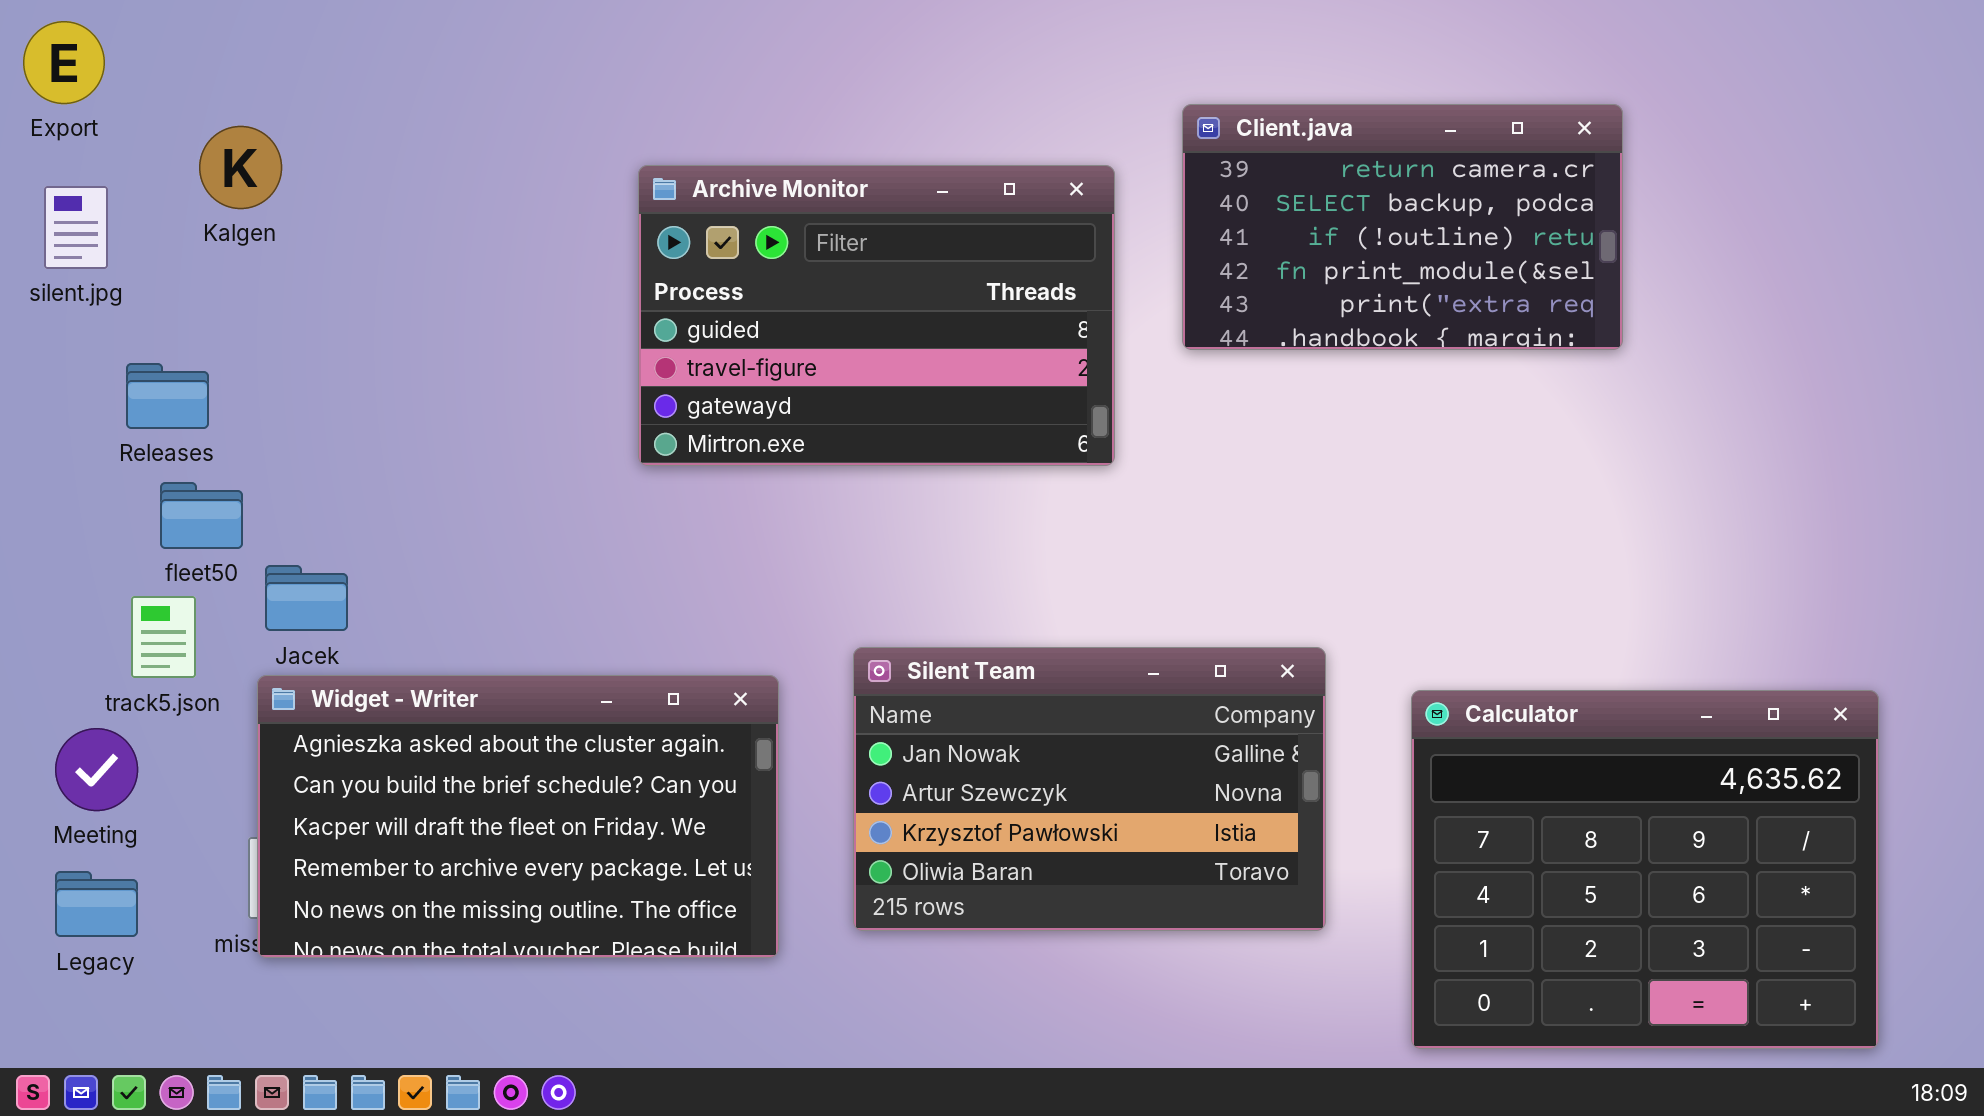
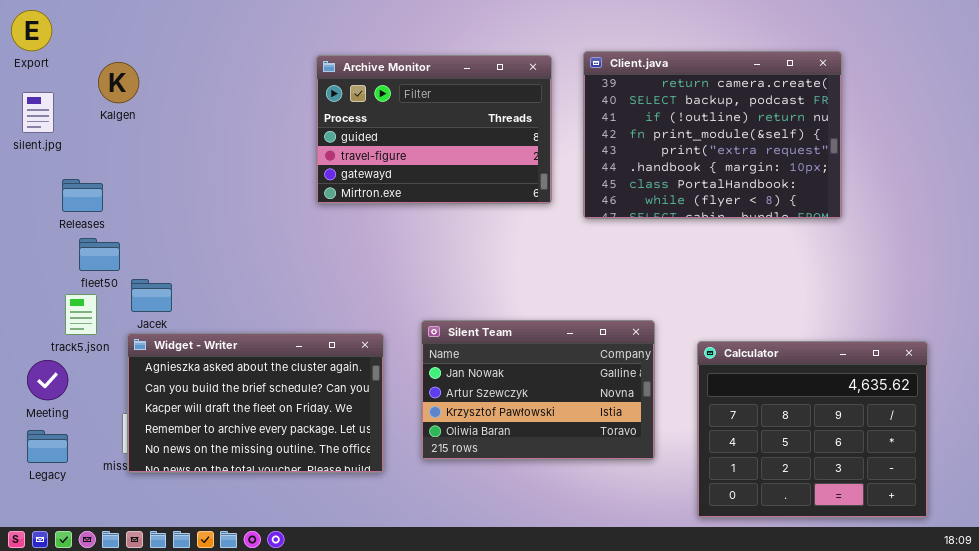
Client.java: [1182,104,1623,350] -> [583,51,842,219], resized
Archive Monitor: [638,165,1115,466] -> [316,55,552,204], moved

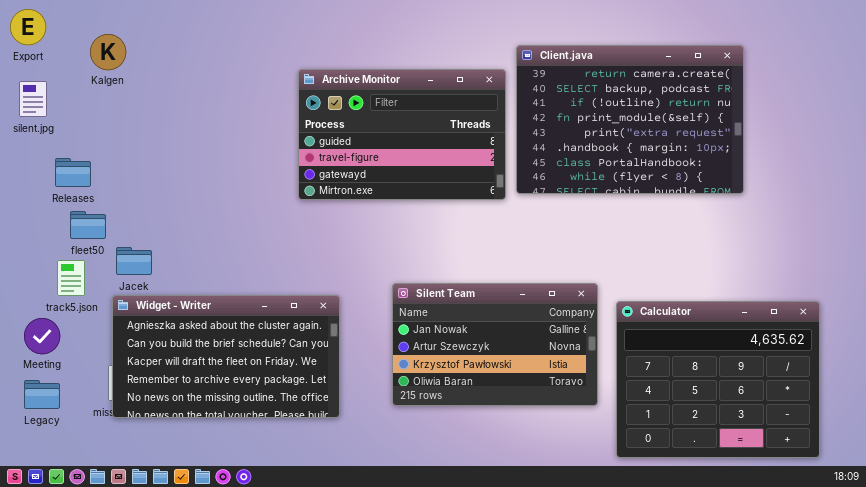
Archive Monitor: [316,55,552,204] -> [298,69,506,200], moved
Kalgen: [98,62,139,103] -> [90,34,126,70], moved
Silent Team: [421,320,655,460] -> [392,283,598,406], moved

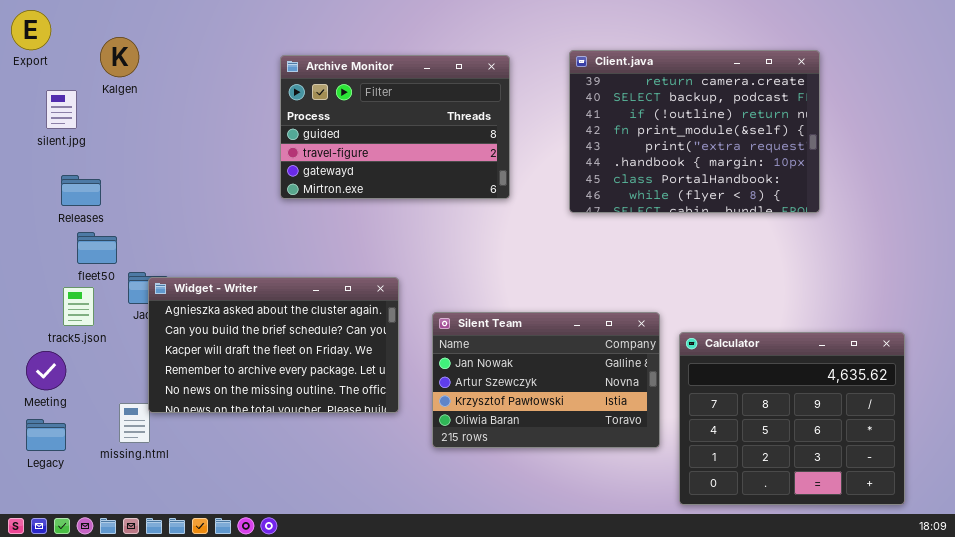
Archive Monitor: [298,69,506,200] -> [280,55,510,199], moved
silent.jpg: [19,81,47,117] -> [46,90,77,129], moved
Widget - Writer: [112,295,340,418] -> [148,277,399,413], moved

